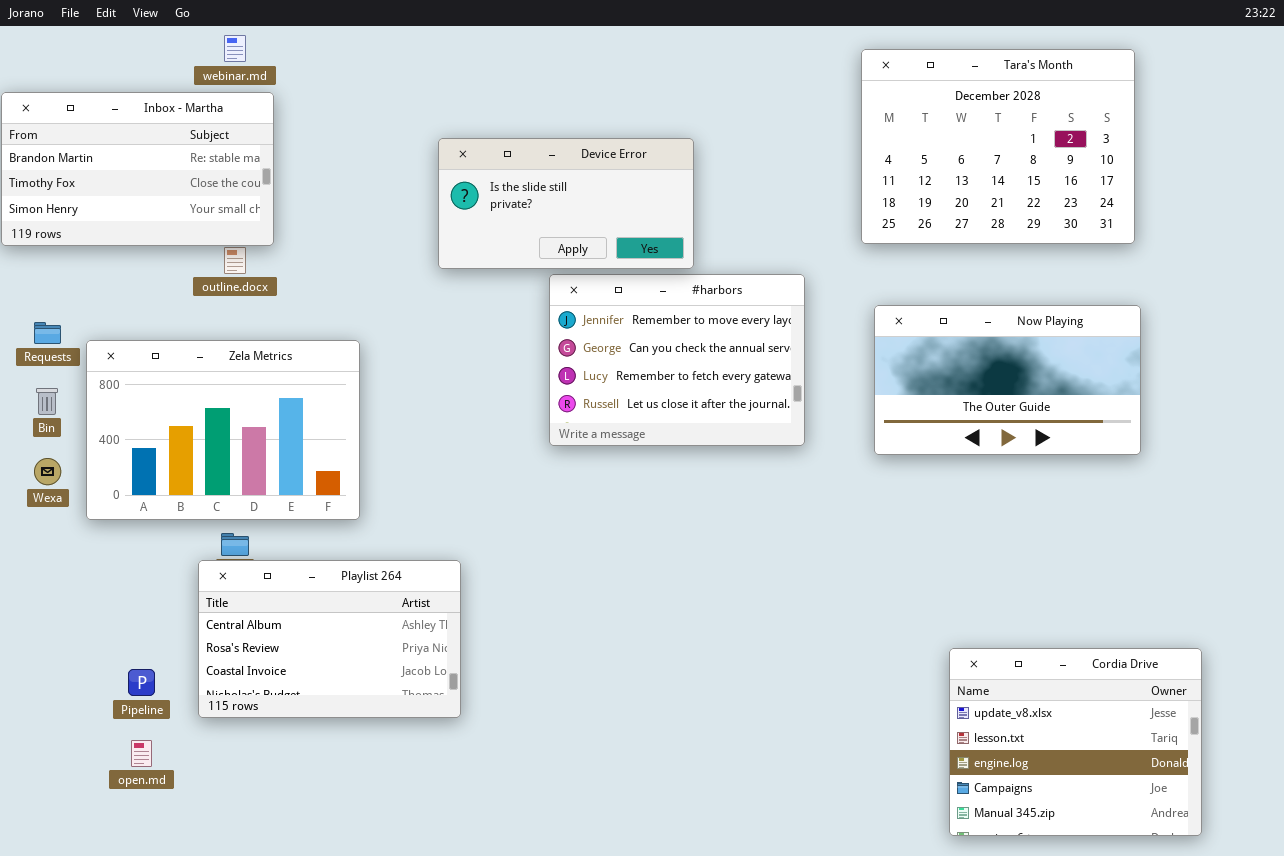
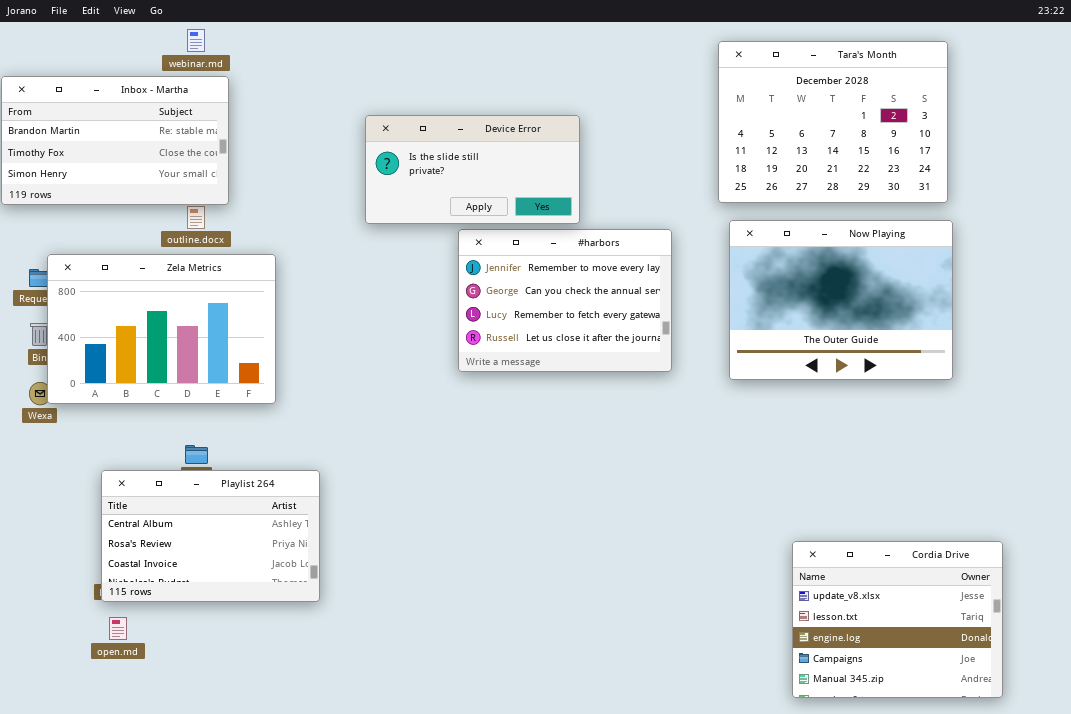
Now Playing: [874,305,1141,455] -> [729,220,953,380], resized
Zela Metrics: [86,340,360,520] -> [47,254,276,404], moved
Playlist 264: [198,560,461,718] -> [101,470,320,602], moved

